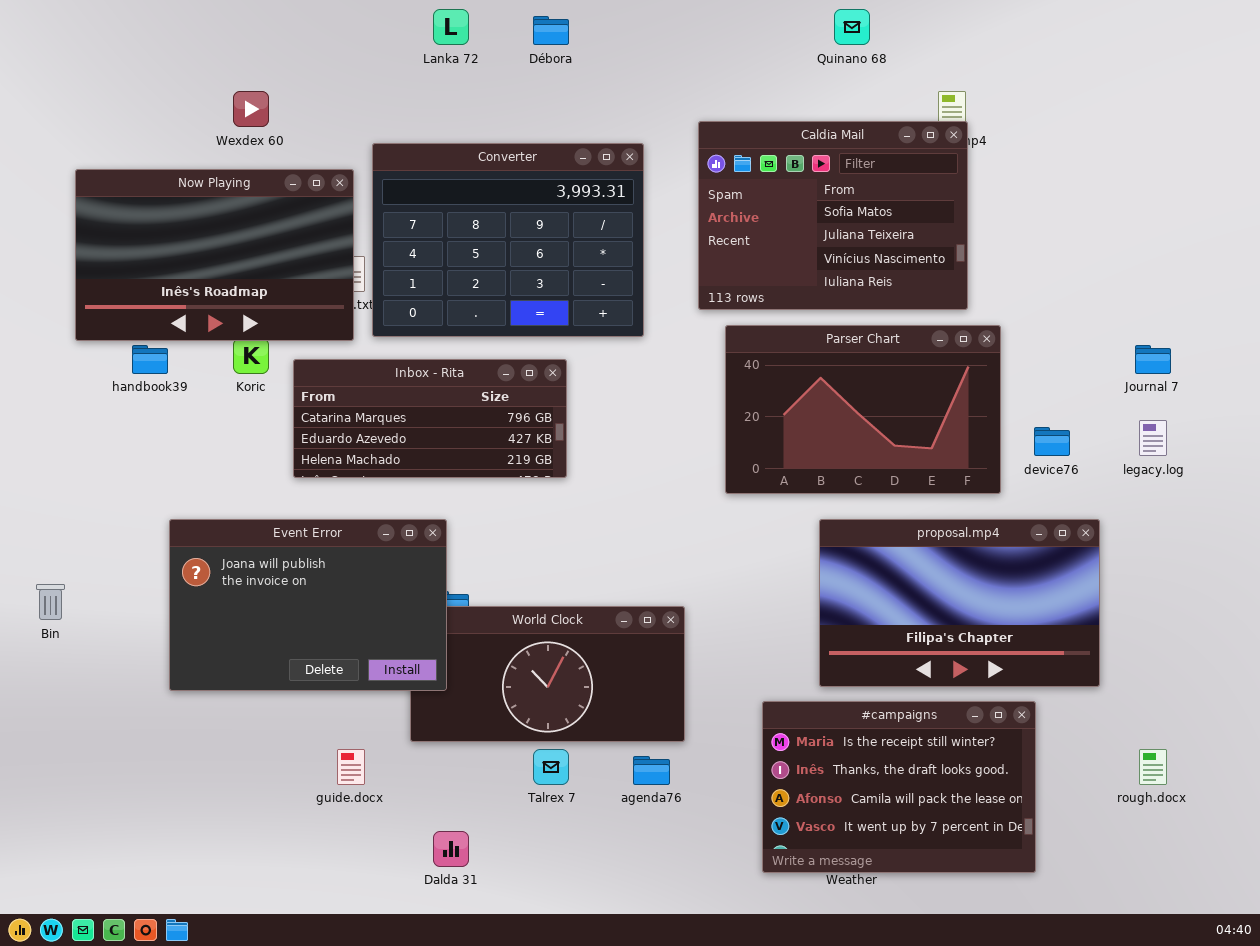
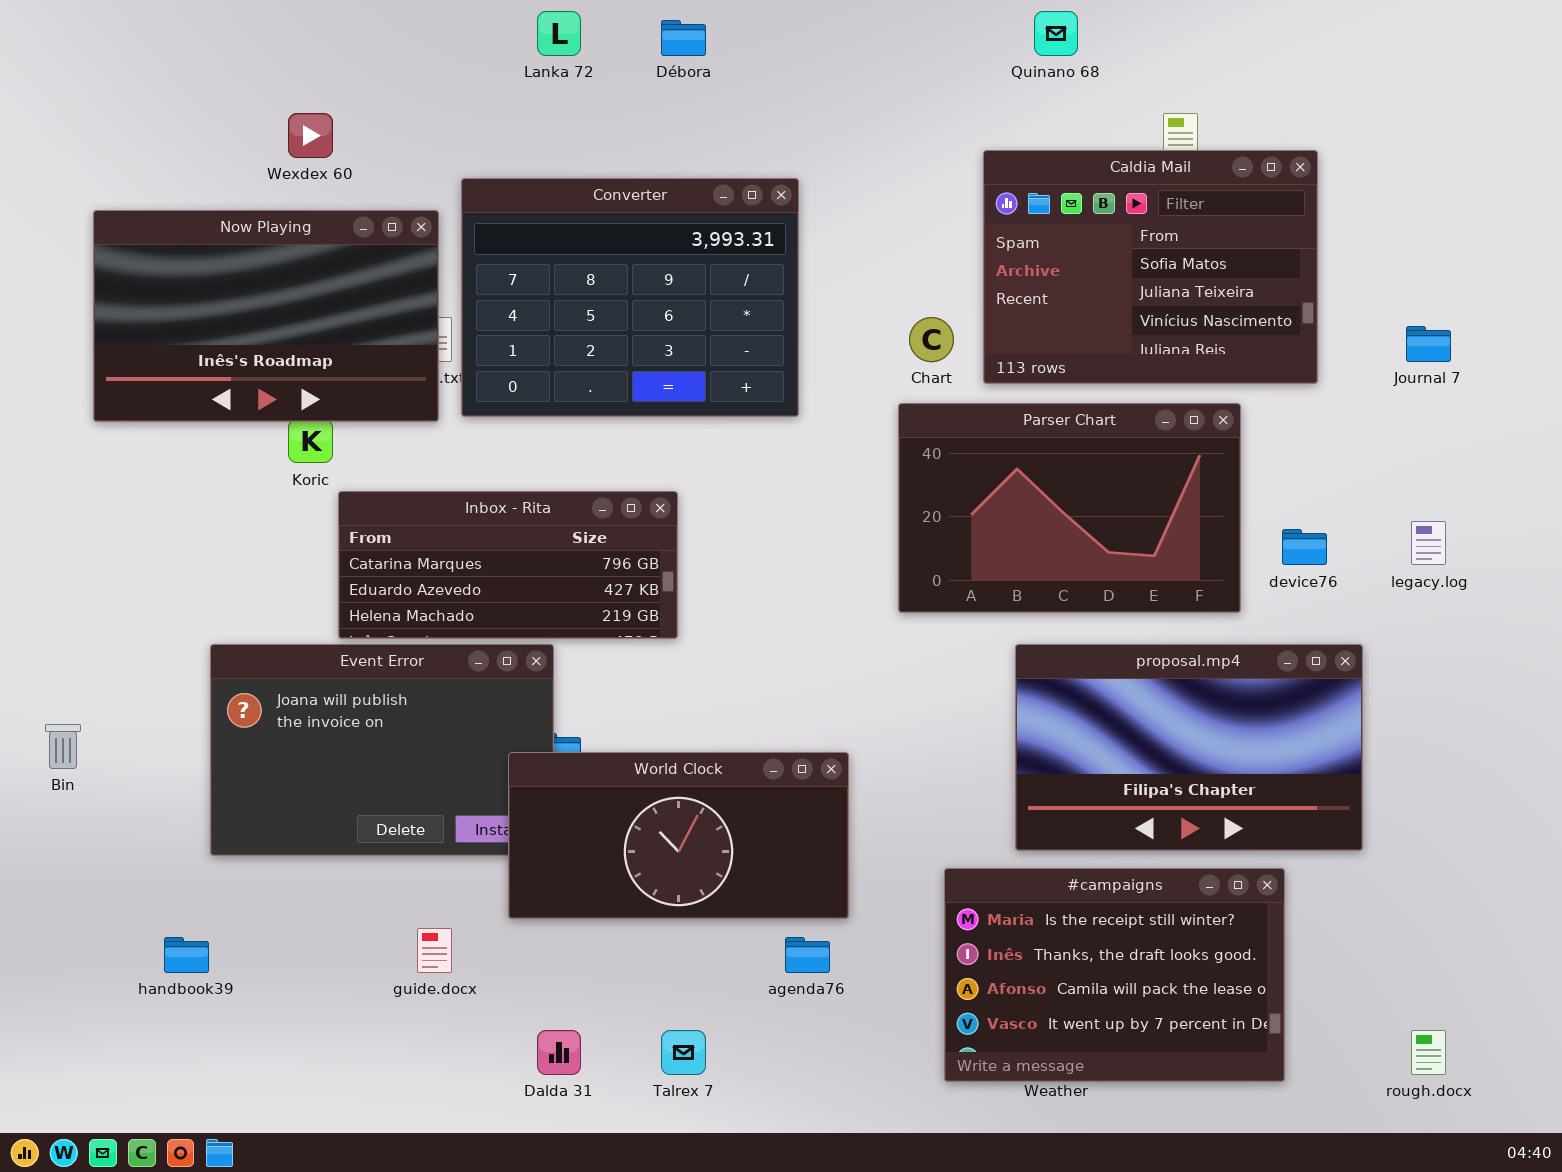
Caldia Mail: [698,121,968,310] -> [983,150,1318,384], moved
handbook39: [132,345,168,374] -> [164,937,209,973], moved
Journal 7: [1135,345,1171,374] -> [1406,326,1451,362], moved
Inbox - Rita: [293,359,567,478] -> [338,491,678,639], moved
World Clock: [410,606,685,742] -> [508,752,849,919], raised
Talrex 7: [533,749,569,785] -> [661,1030,706,1075], moved
rough.docx: [1139,749,1167,785] -> [1411,1030,1446,1075], moved

